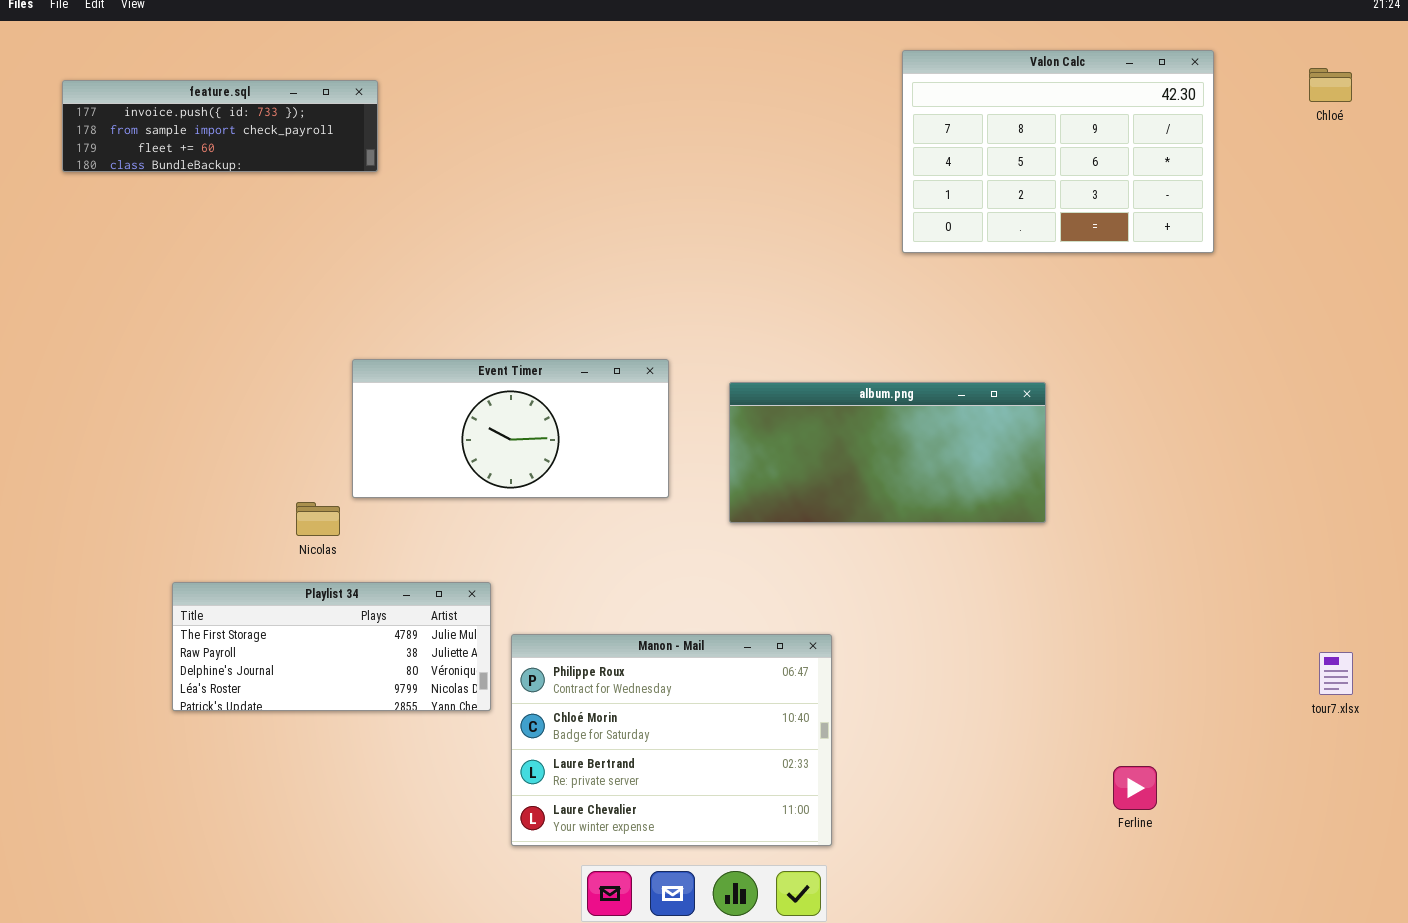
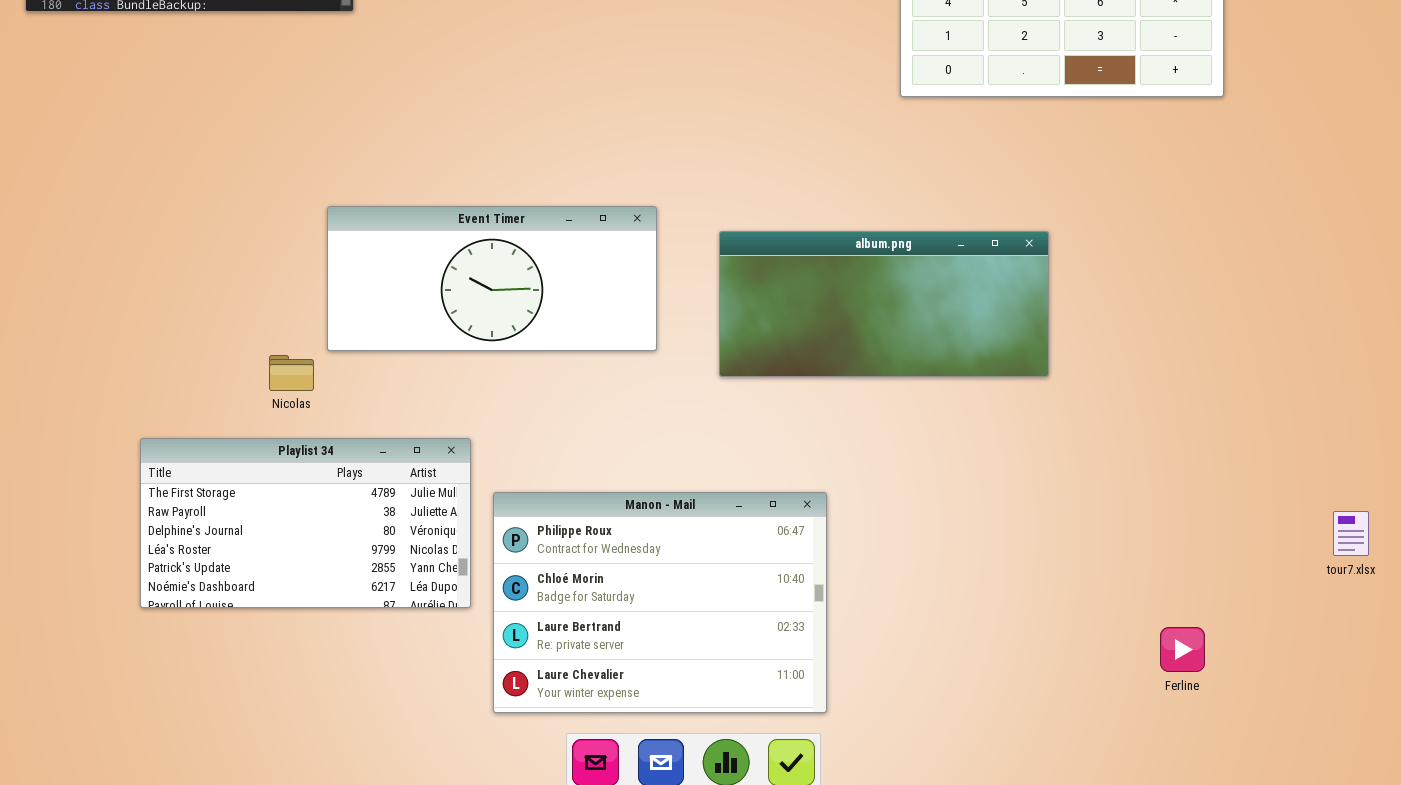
Playlist 34: [172,582,491,711] -> [140,438,471,608], resized
Ferline: [1113,766,1157,810] -> [1160,627,1205,672], moved

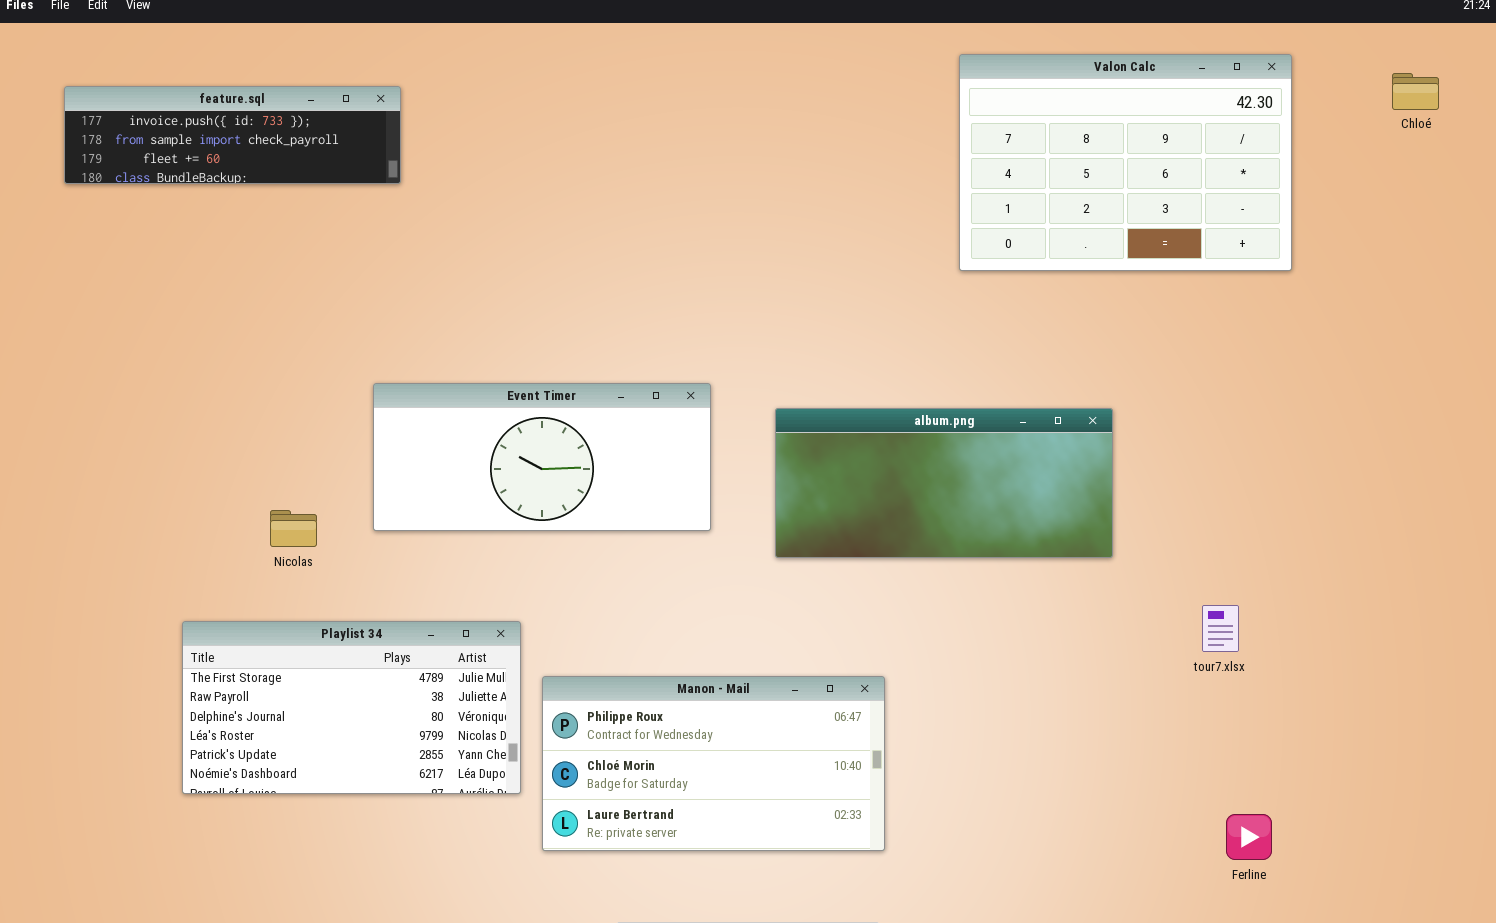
Nicolas: [269,355,314,391] -> [270,510,317,547], moved
Manon - Mail: [493,492,827,713] -> [542,676,885,851], resized
tour7.xlsx: [1333,511,1369,556] -> [1202,605,1239,652], moved

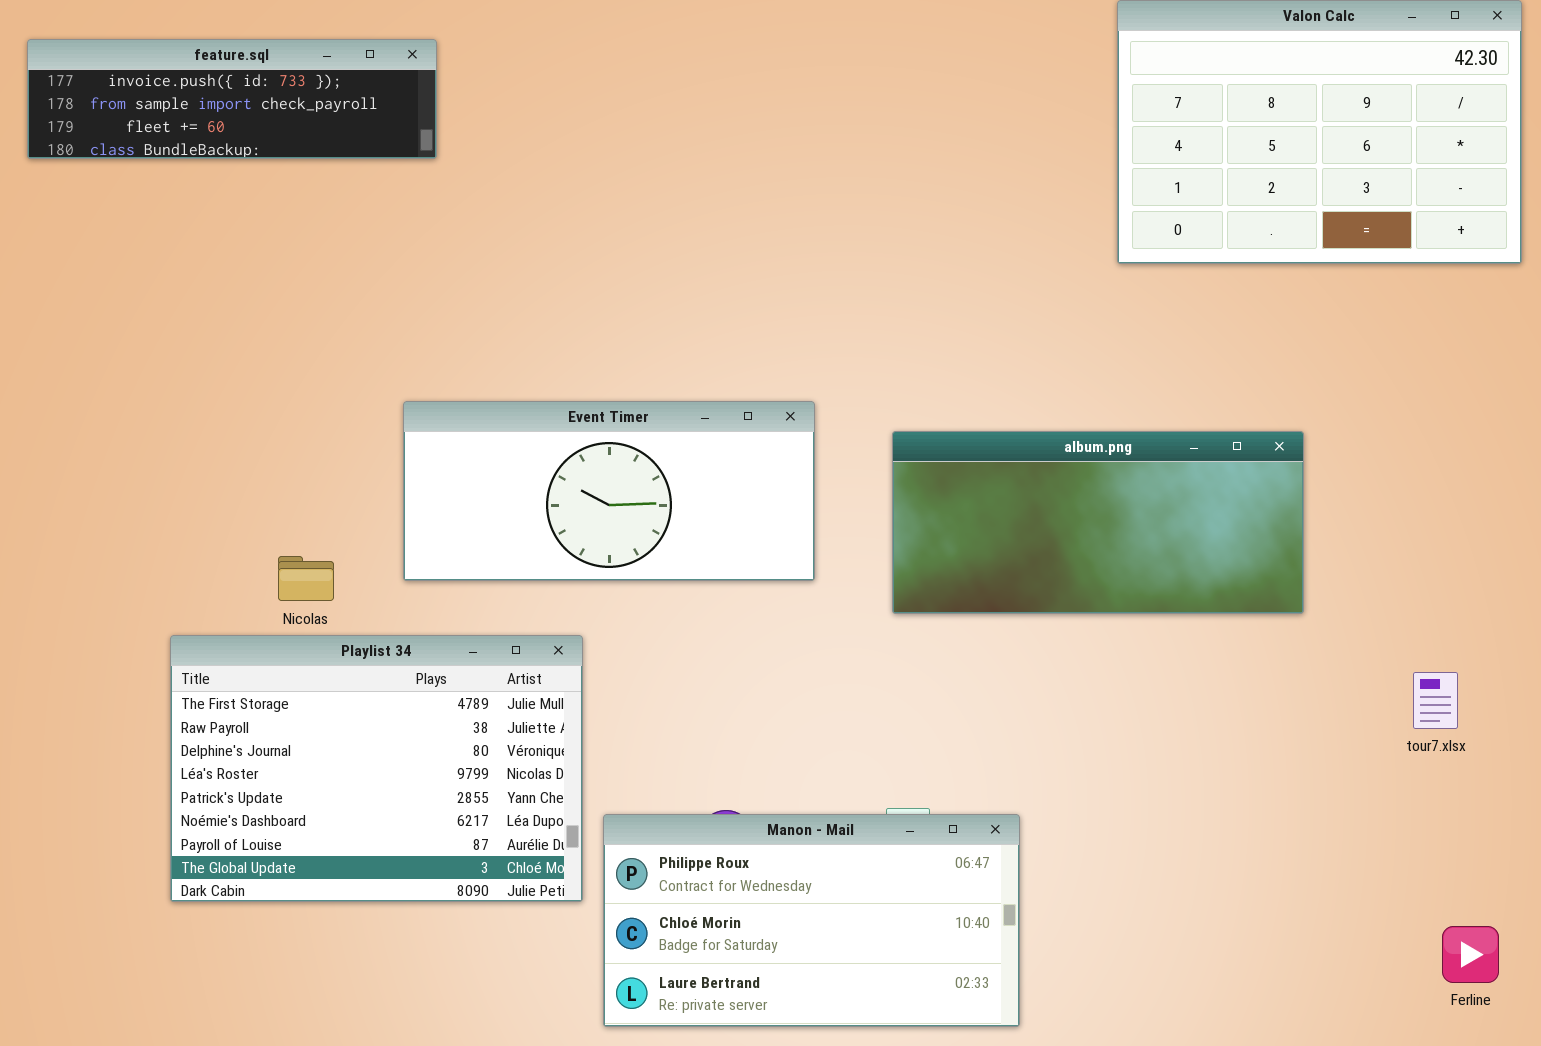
Playlist 34: [182,621,521,794] -> [170,635,583,902], resized
Manon - Mail: [542,676,885,851] -> [603,814,1020,1027], moved

